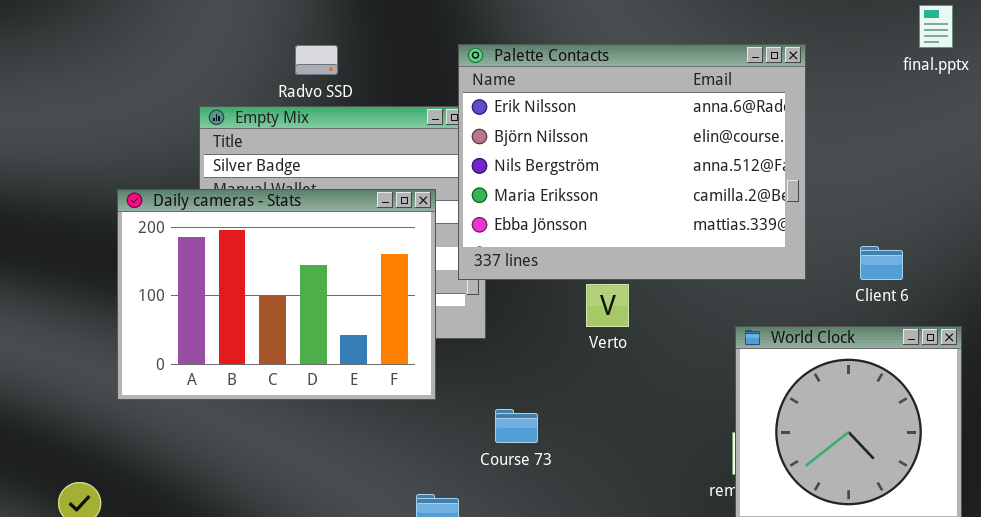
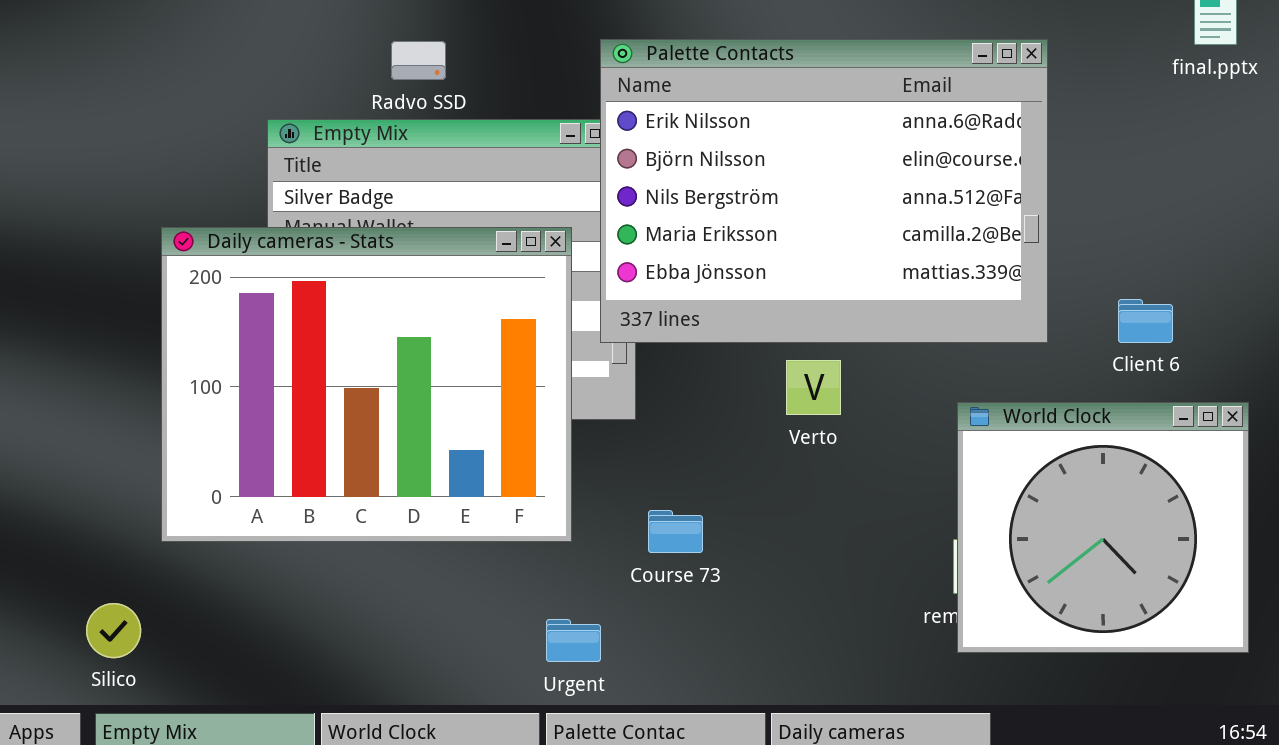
Daily cameras - Stats: [117,189,436,400] -> [161,227,572,542], resized
Verto: [586,284,629,327] -> [786,360,841,415], moved

